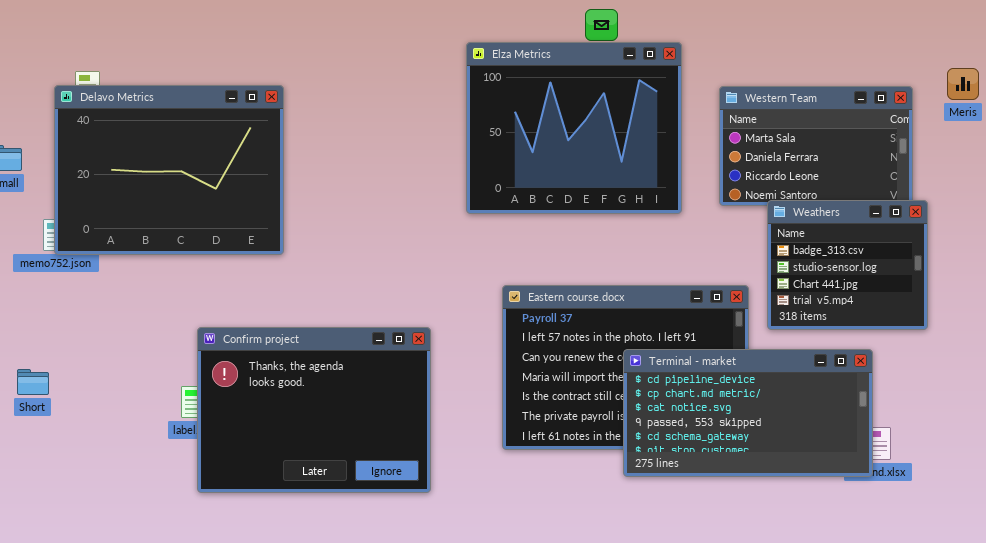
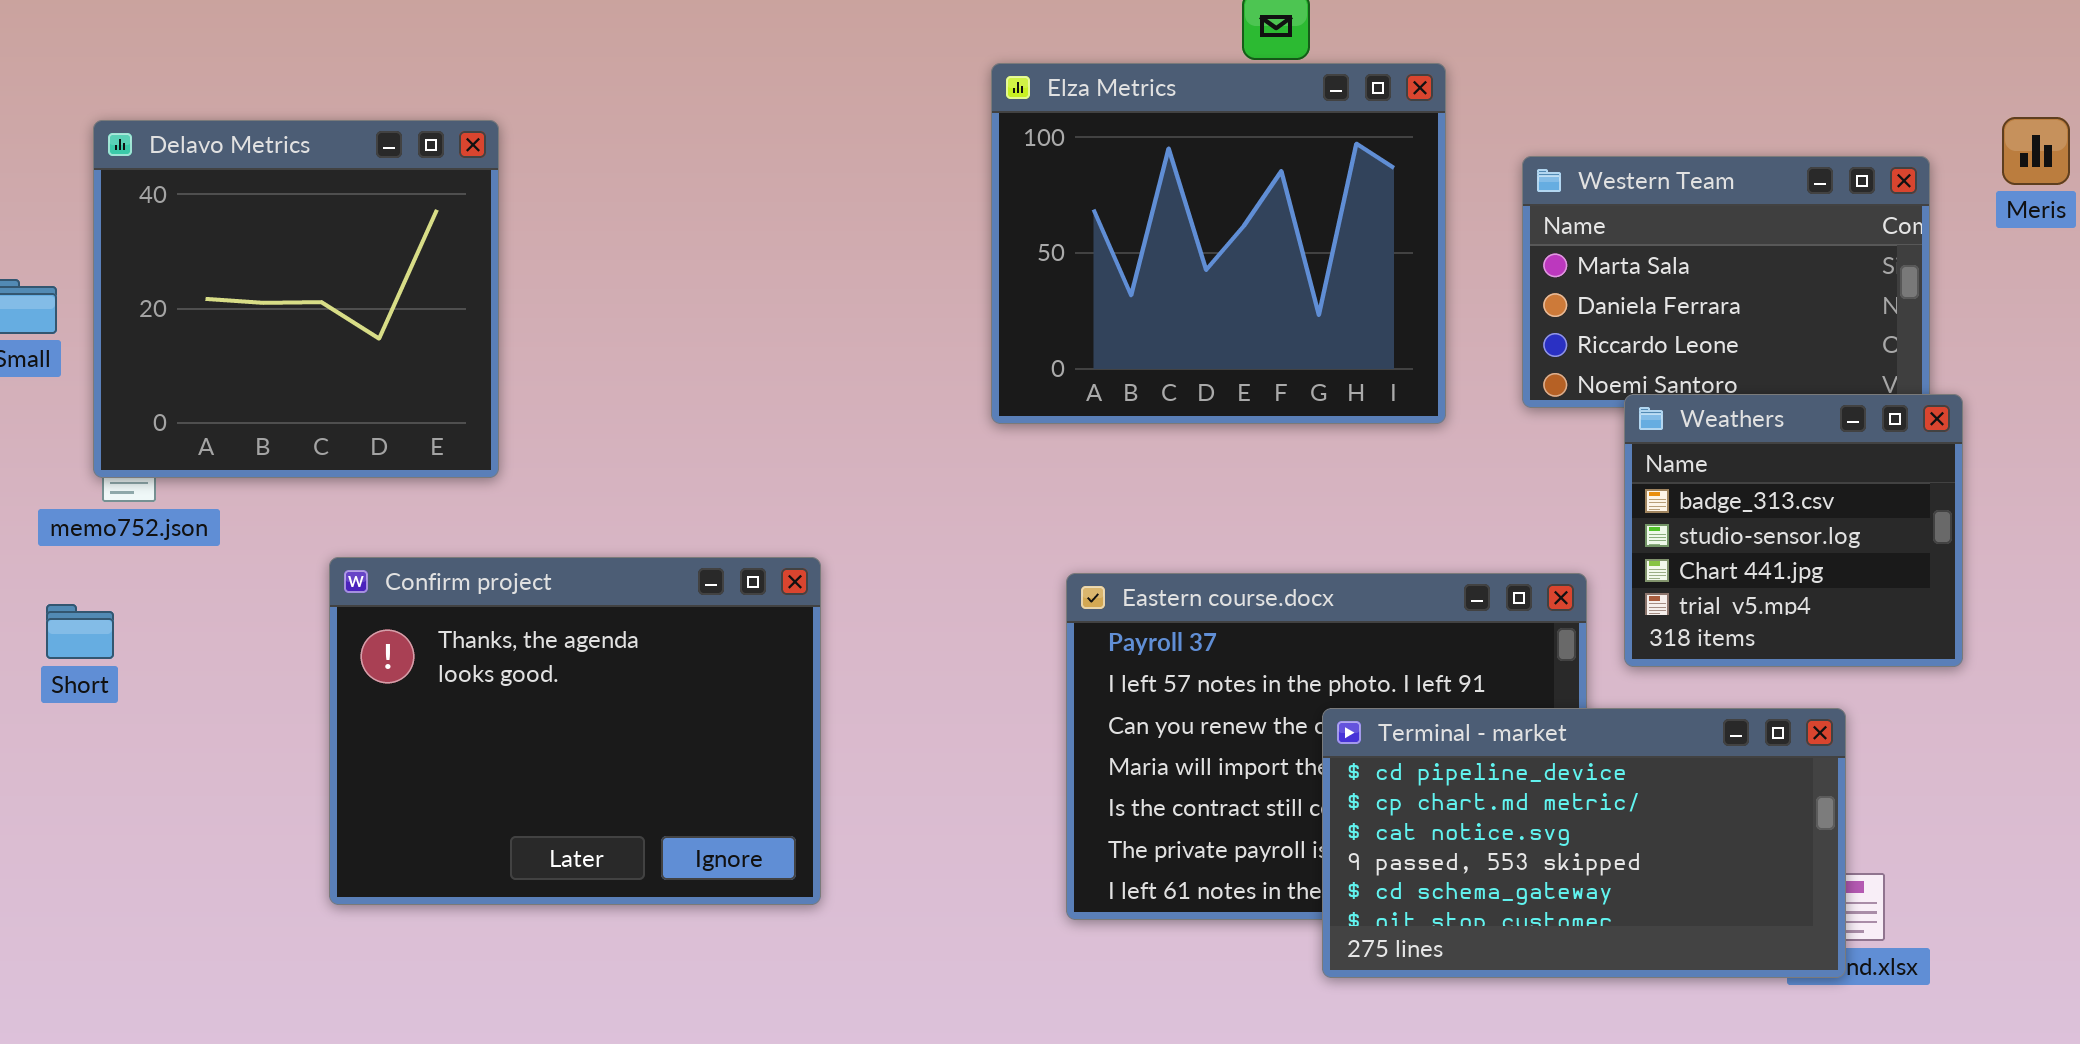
Delavo Metrics: [54,85,284,255] -> [93,120,499,478], moved, resized
Confirm project: [197,327,431,493] -> [329,557,821,905], moved
Short: [17,369,49,395] -> [46,604,114,659], moved

